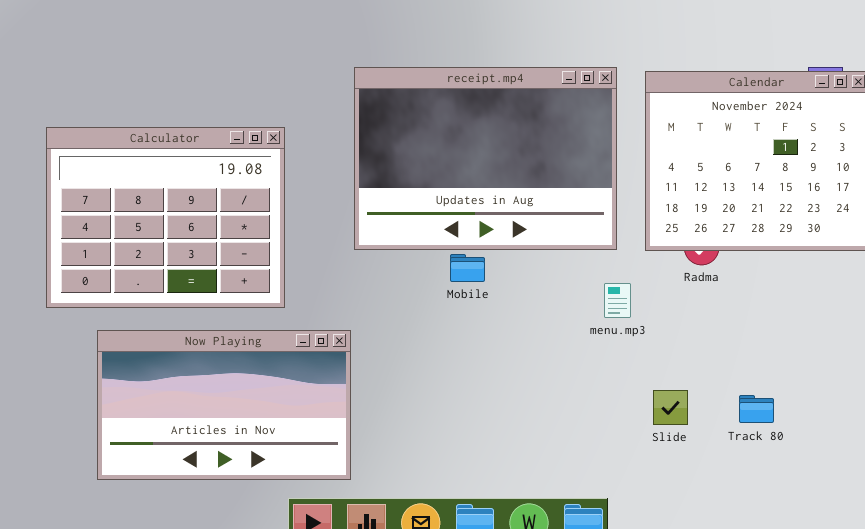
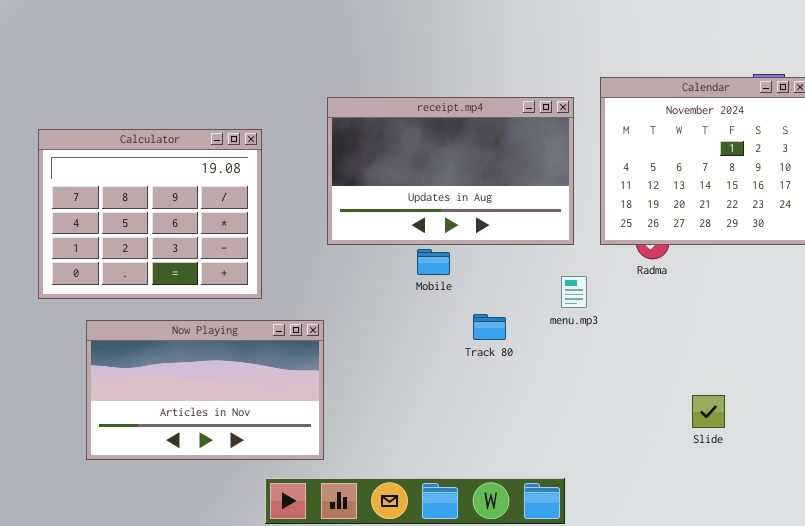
receipt.mp4: [354,67,617,250] -> [327,97,574,245], resized
Slide: [653,390,688,425] -> [692,395,725,428], moved
Track 80: [739,395,774,423] -> [473,314,506,340], moved

